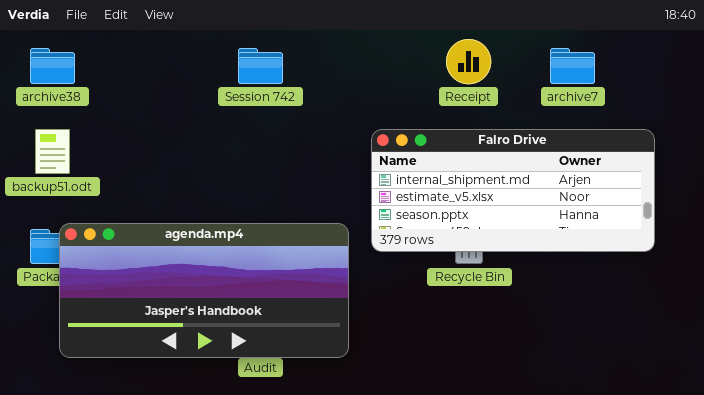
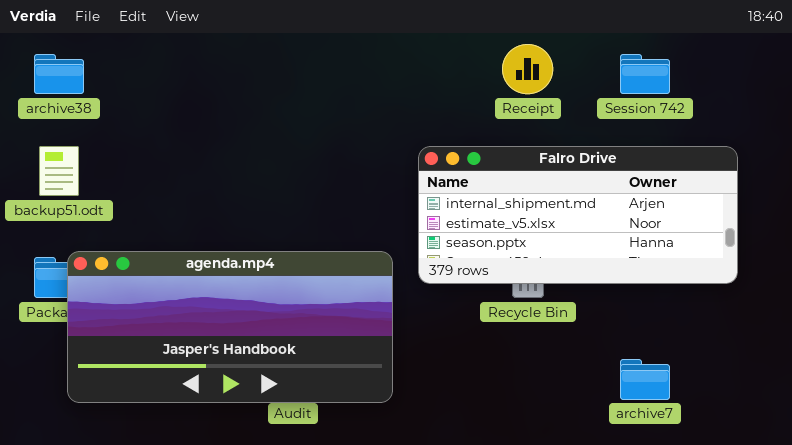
Session 742: [238,48,283,84] -> [620,54,670,94], moved
archive7: [550,48,595,84] -> [620,359,670,400], moved

